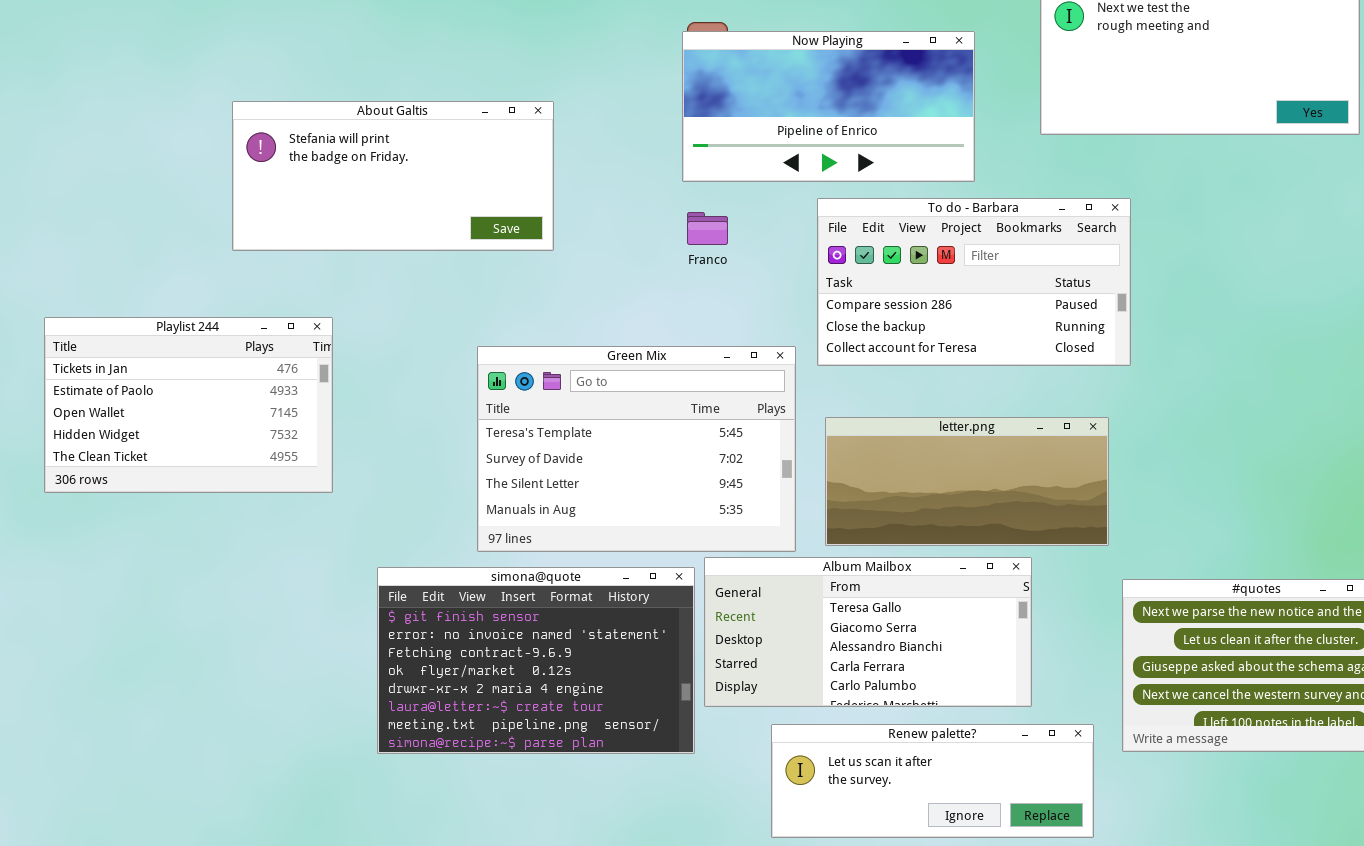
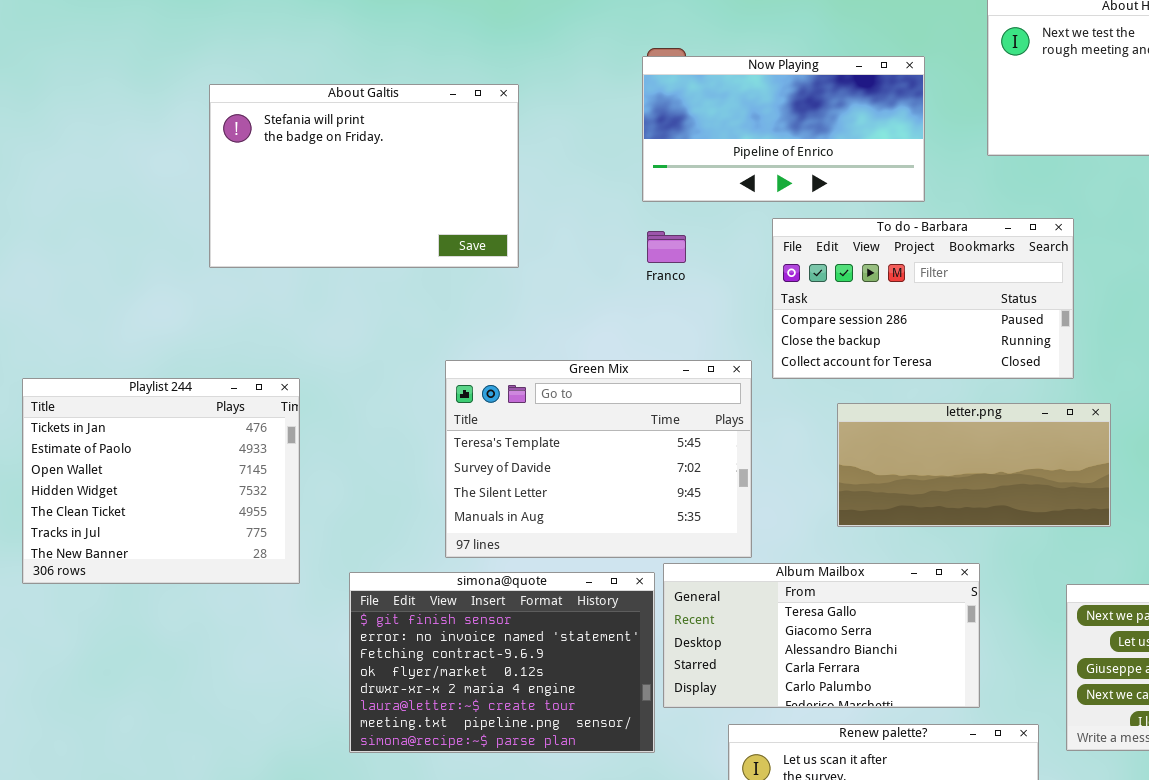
About Galtis: [232,101,554,251] -> [209,84,519,268], resized
Playlist 244: [44,317,333,493] -> [22,378,300,584], moved, resized
letter.png: [825,417,1109,546] -> [837,403,1111,527], moved

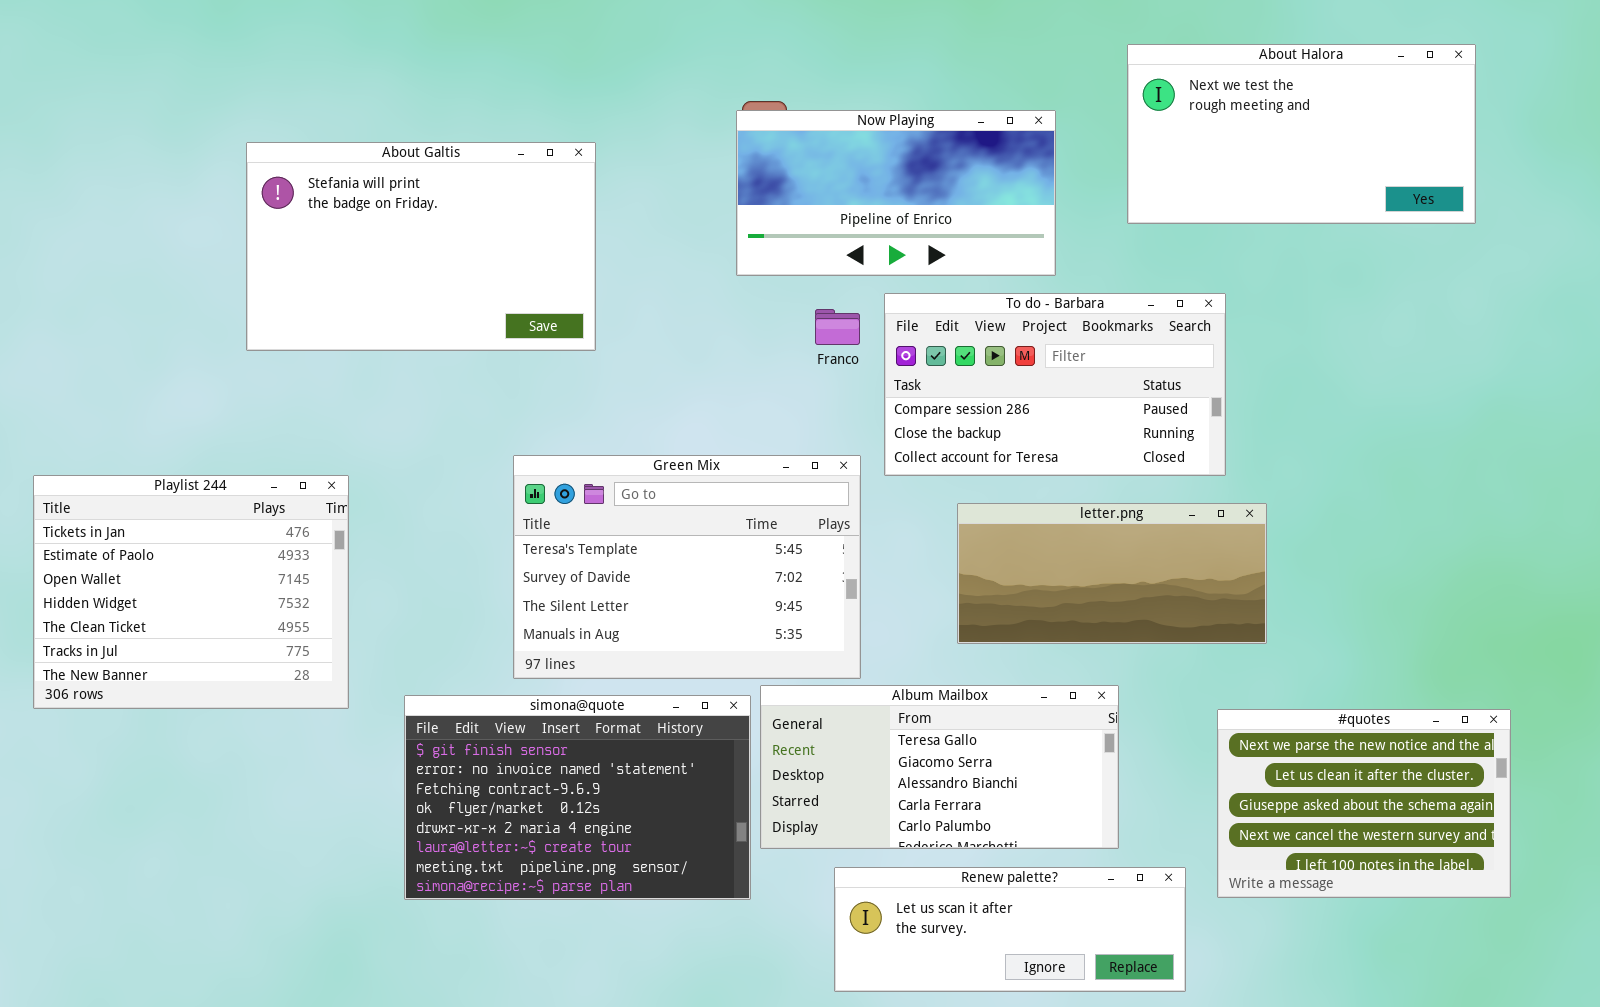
Franco: [647,231,686,263] -> [815,309,860,345], moved

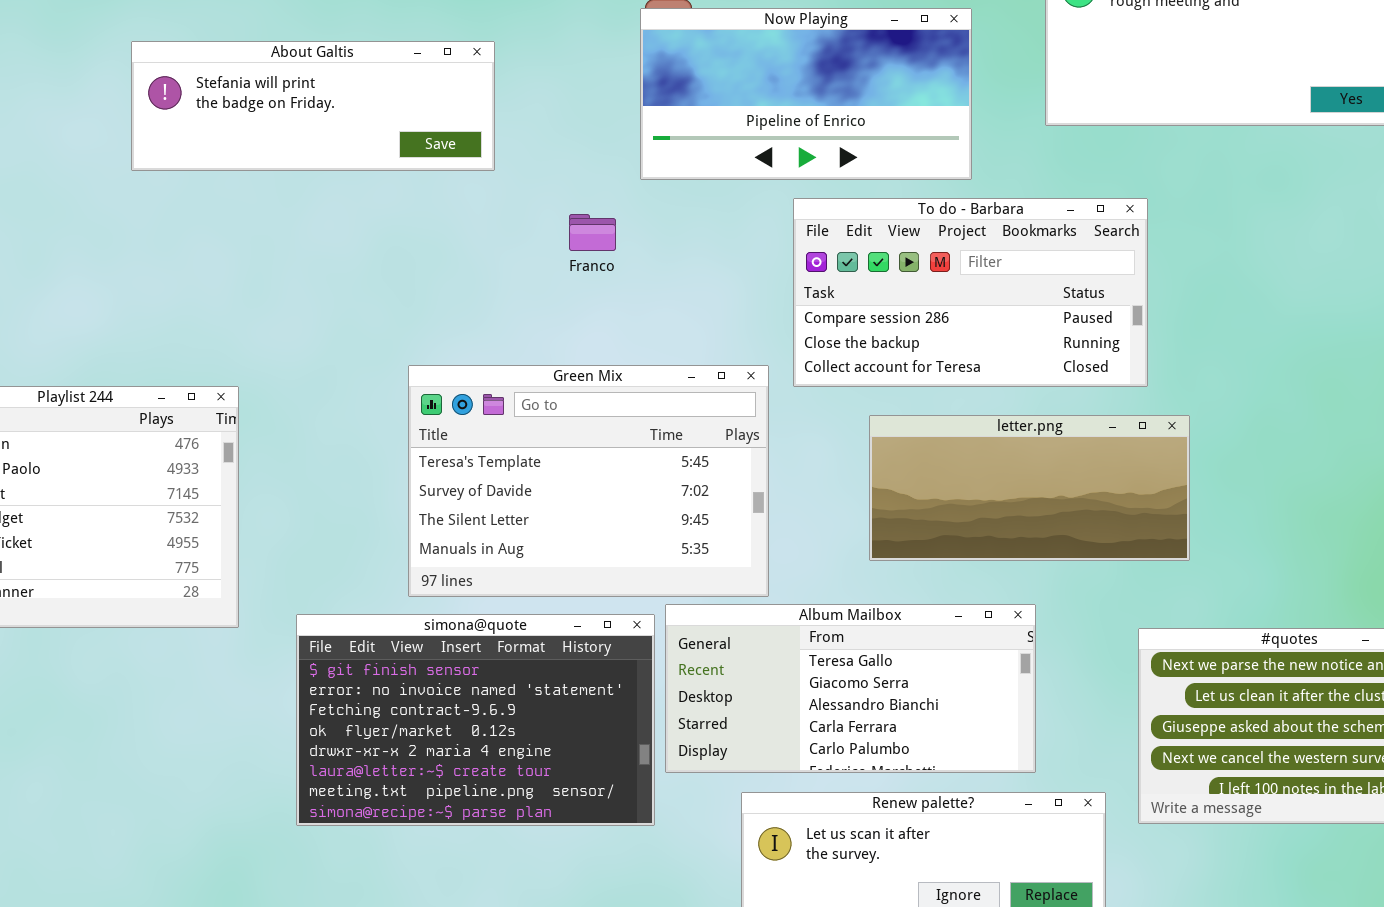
About Galtis: [246,142,596,351] -> [131,41,495,171], resized
Franco: [815,309,860,345] -> [569,214,616,251], moved

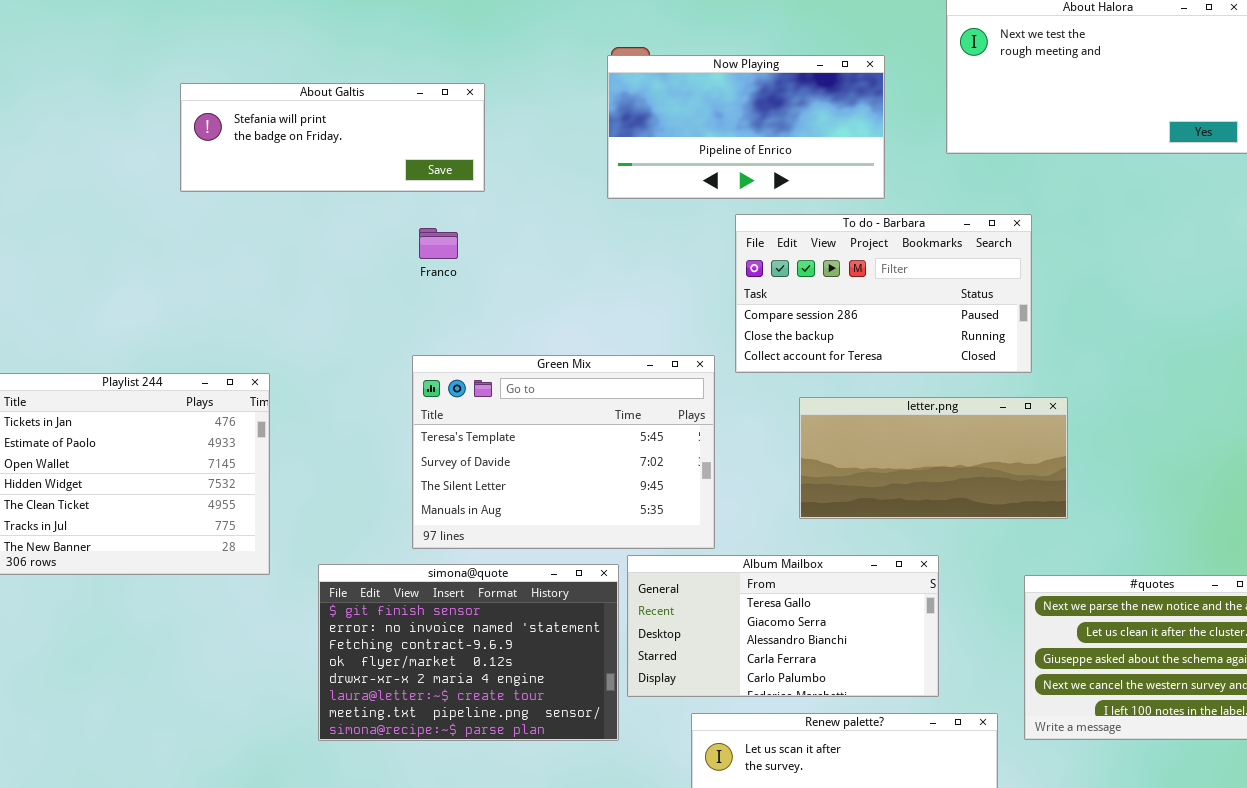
Franco: [569,214,616,251] -> [419,228,458,259], moved

